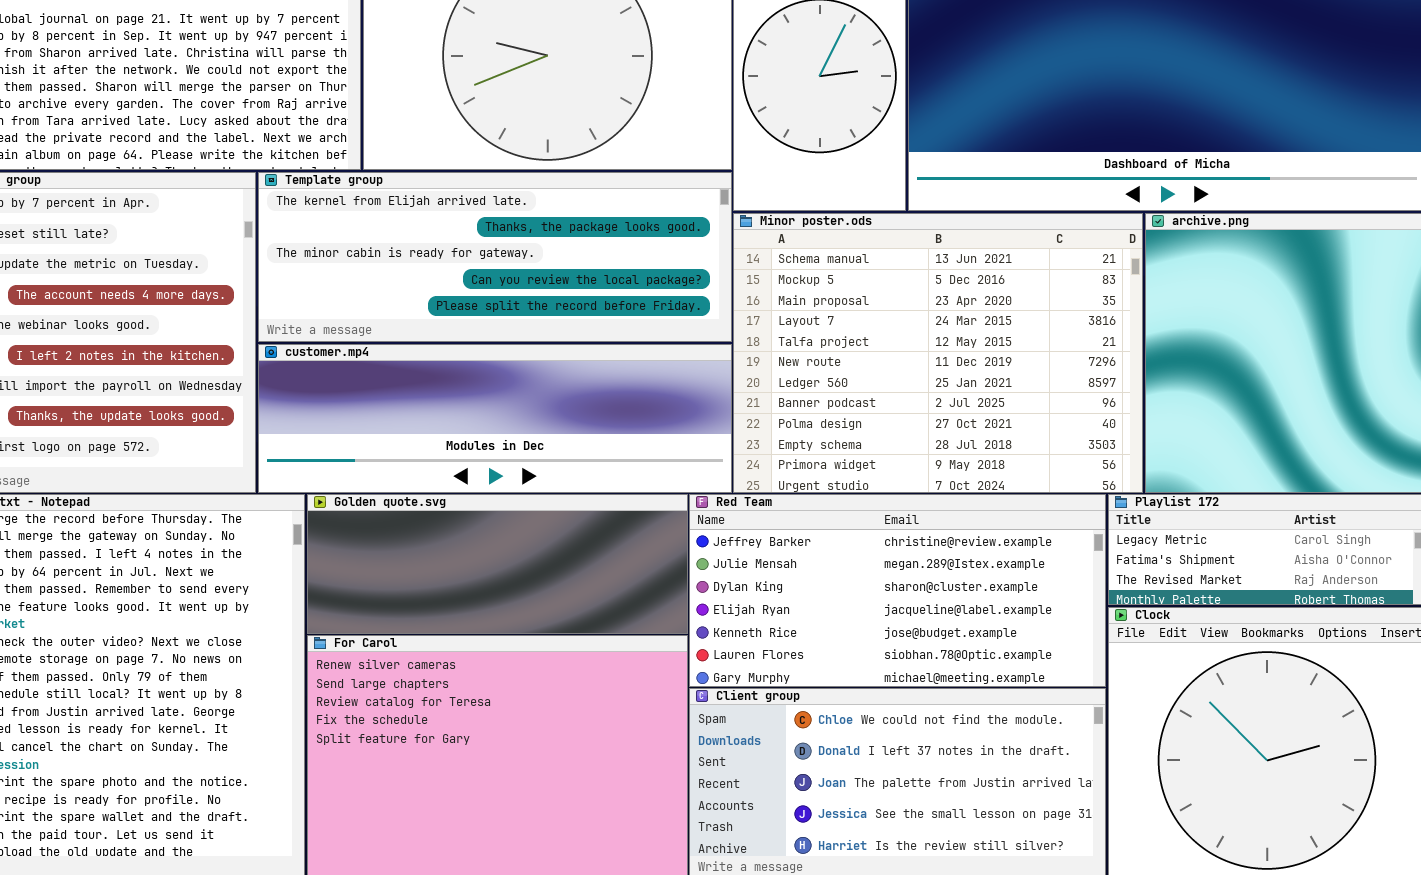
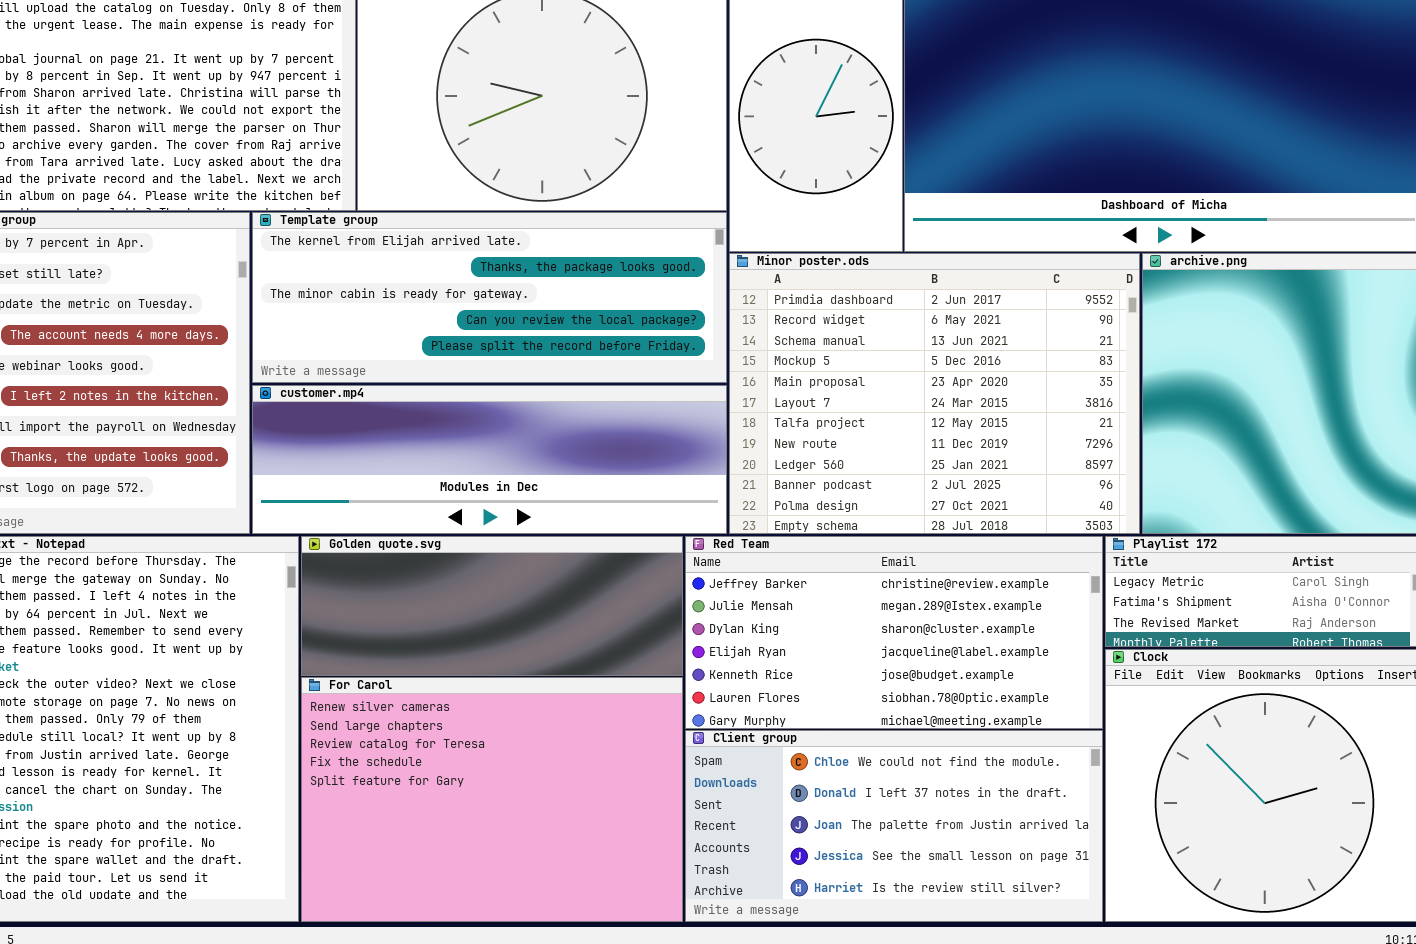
Minor poster.ods: [733,213,1143,493] -> [729,253,1140,534], scrolled up 2 rows

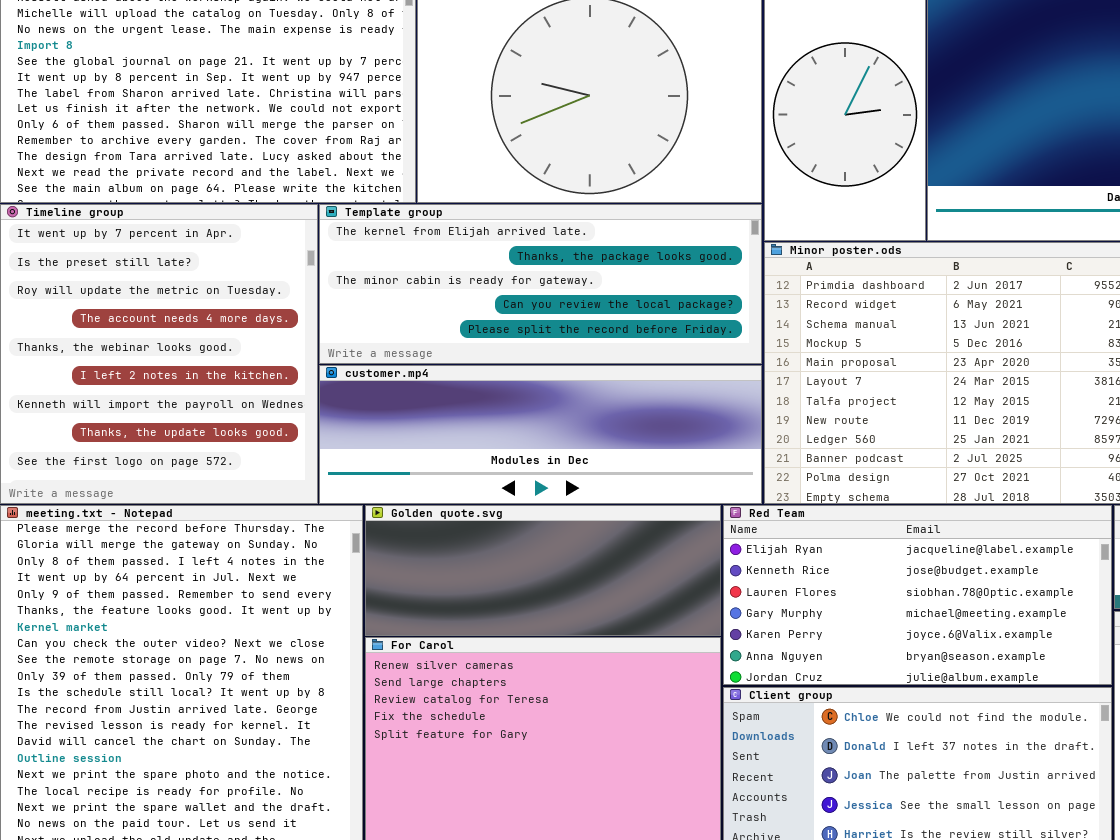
Red Team: [685,536,1103,729] -> [723,505,1112,685], scrolled down 3 rows

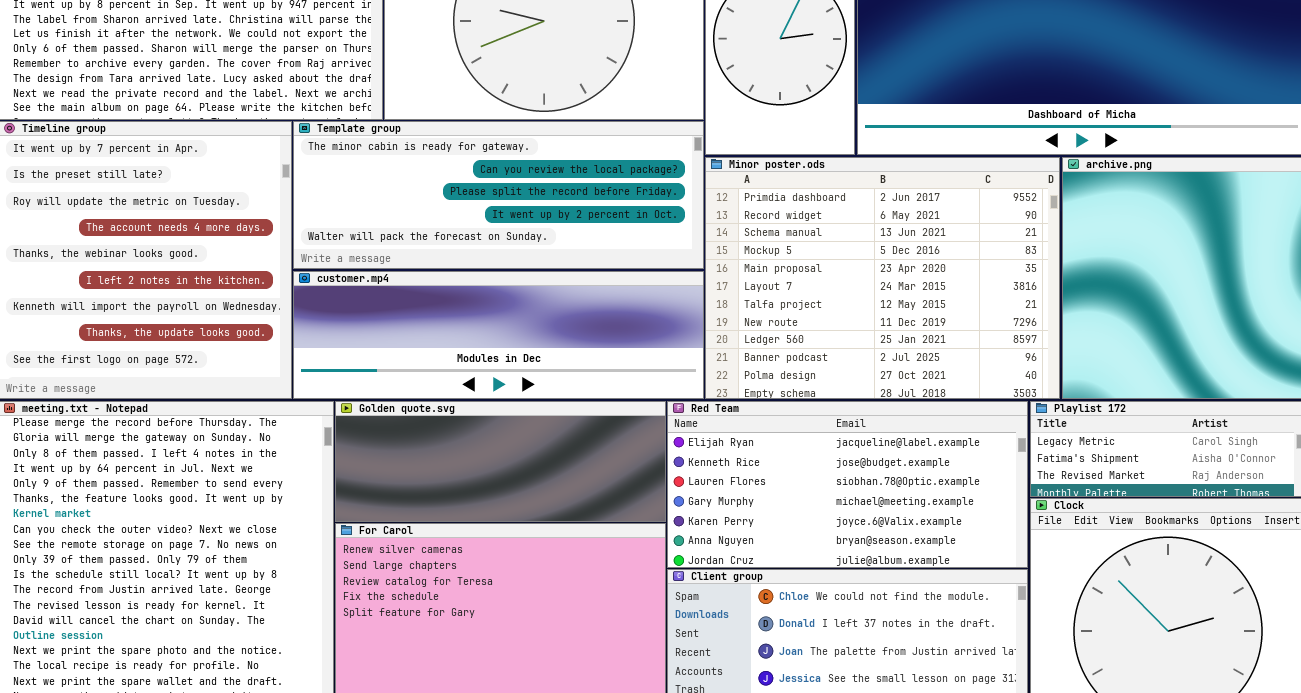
Template group: [319,204,762,364] -> [293,121,704,269], scrolled down 2 rows

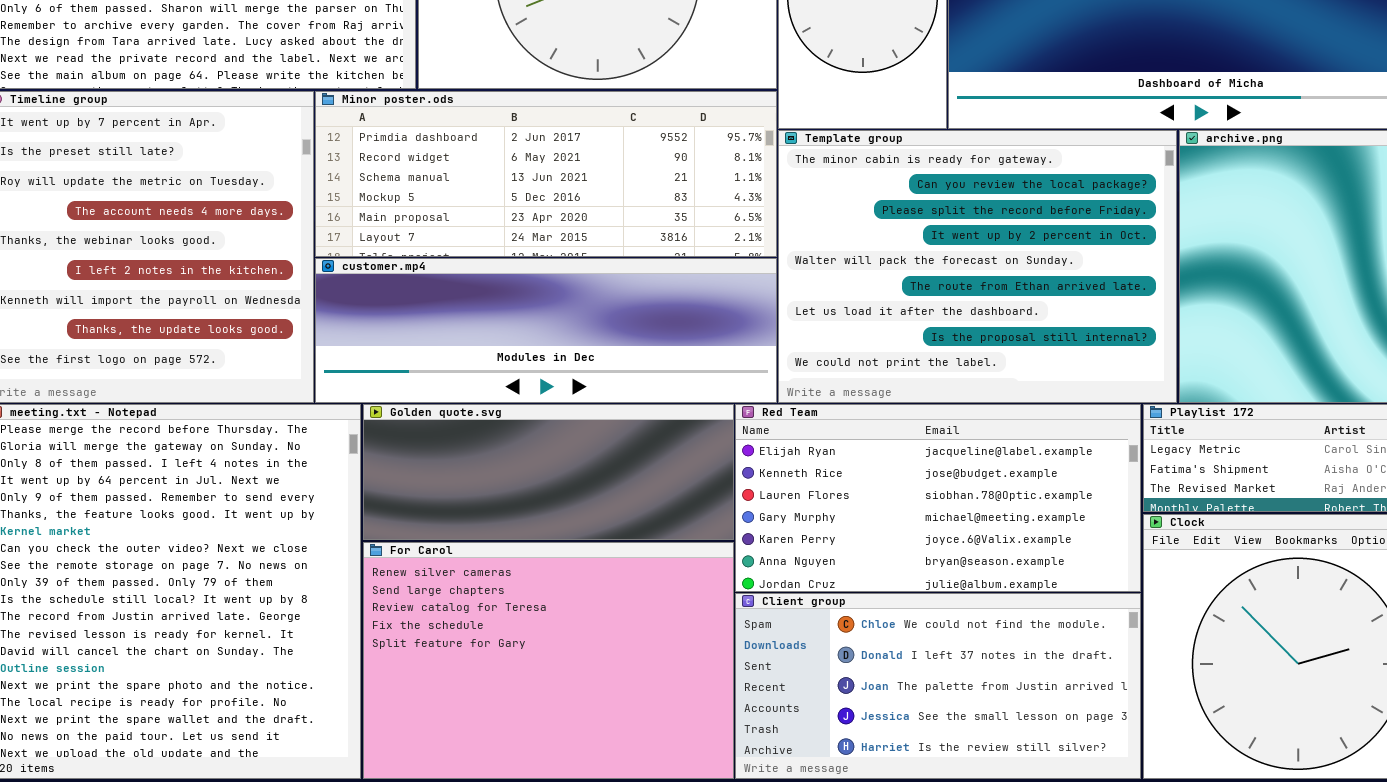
Template group: [293,121,704,269] -> [778,130,1177,403], moved, resized
Minor poster.ods: [705,157,1060,399] -> [315,91,777,257], moved, resized

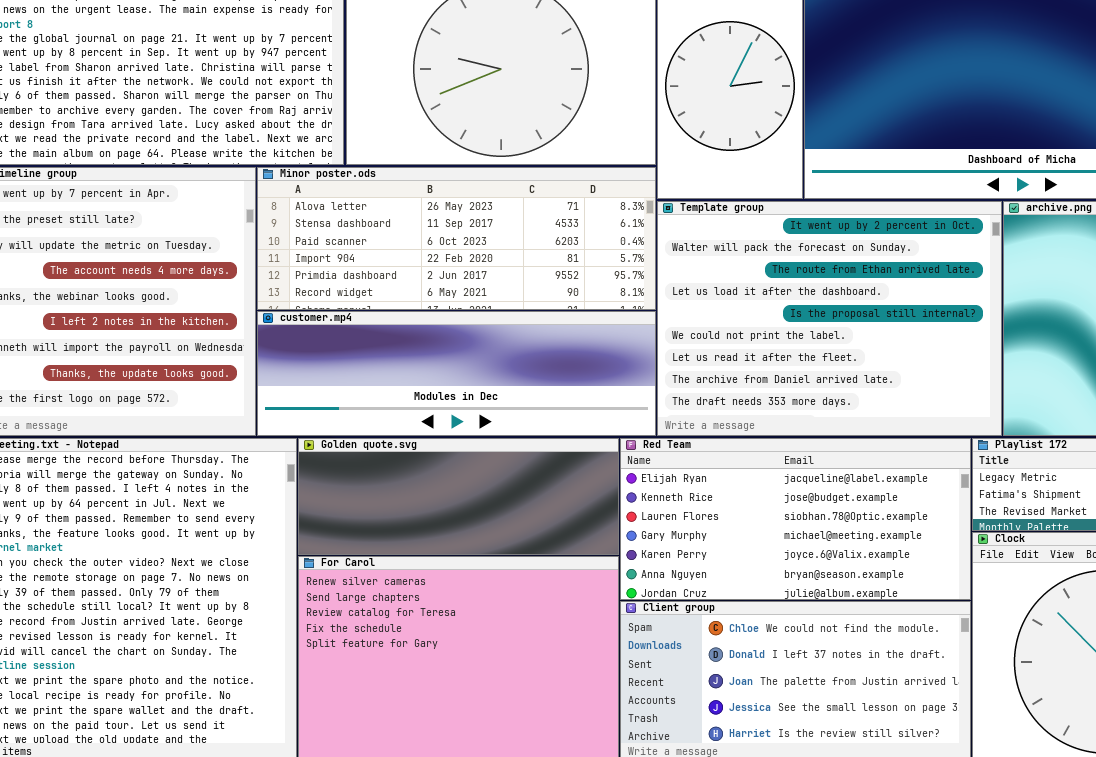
Minor poster.ods: [315,91,777,257] -> [257,167,656,310], scrolled up 4 rows
Template group: [778,130,1177,403] -> [657,201,1002,436], scrolled down 3 rows

